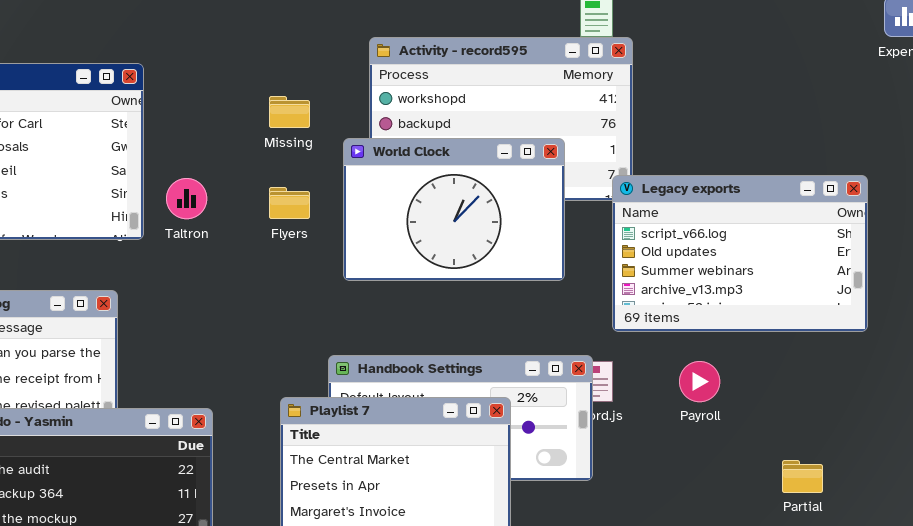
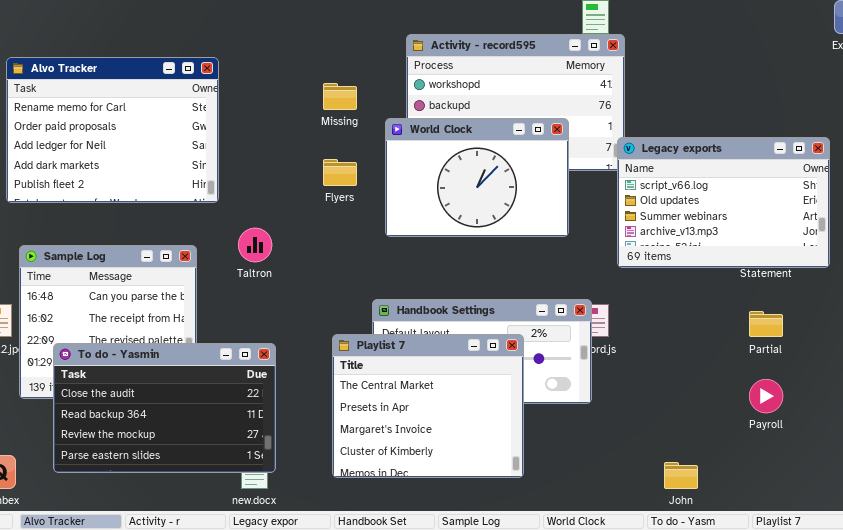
Legacy exports: [612,175,868,332] -> [617,137,830,268], moved
Taltron: [166,178,207,219] -> [238,228,272,262], moved
Payroll: [679,361,720,402] -> [749,379,783,413], moved
Partial: [782,460,823,493] -> [749,311,783,337], moved

